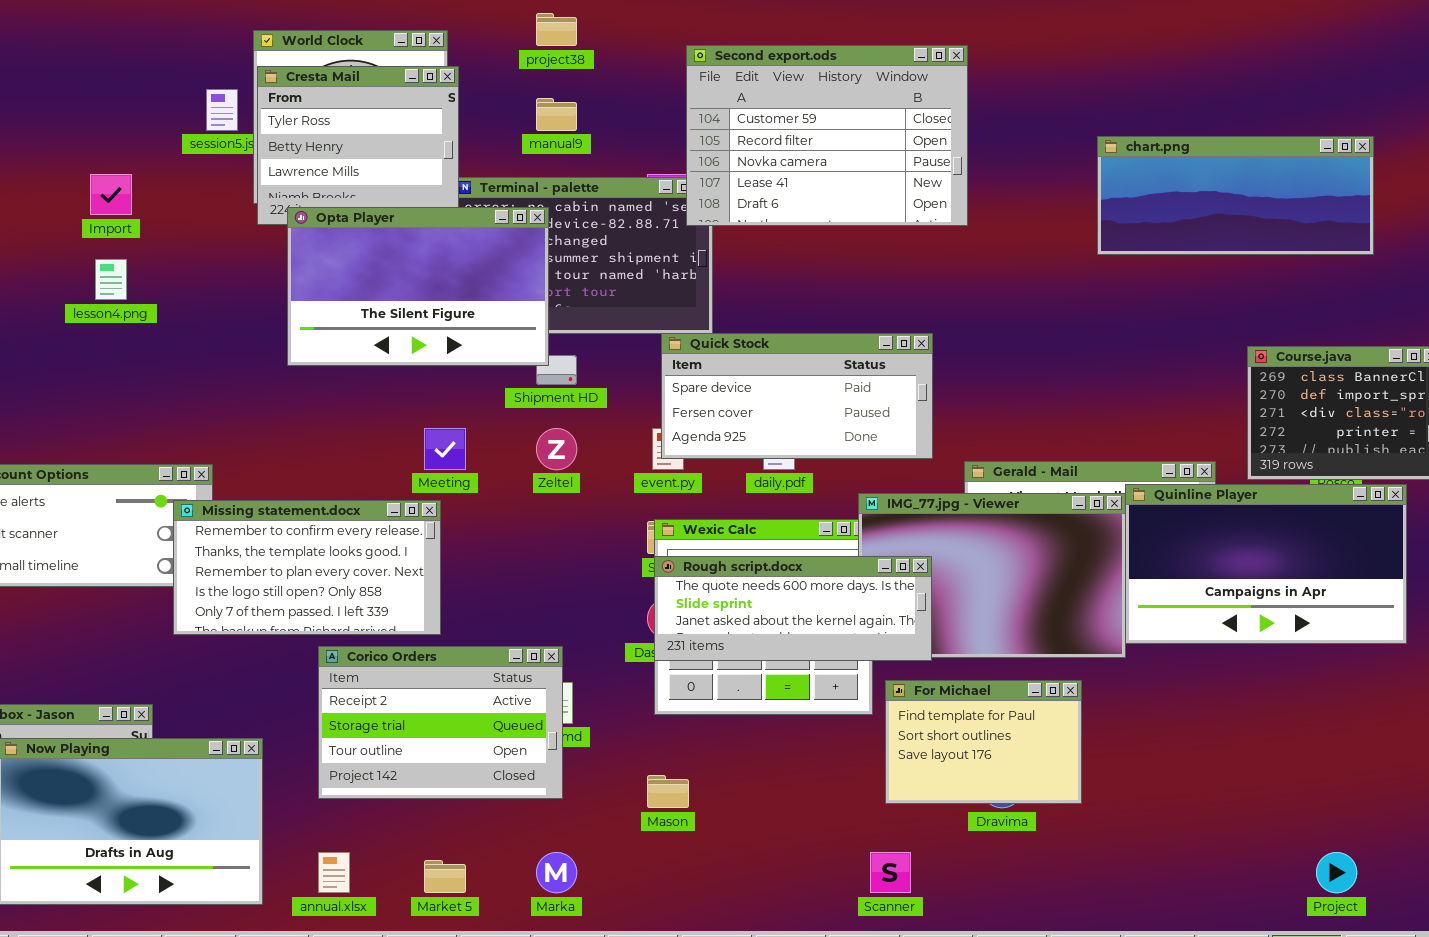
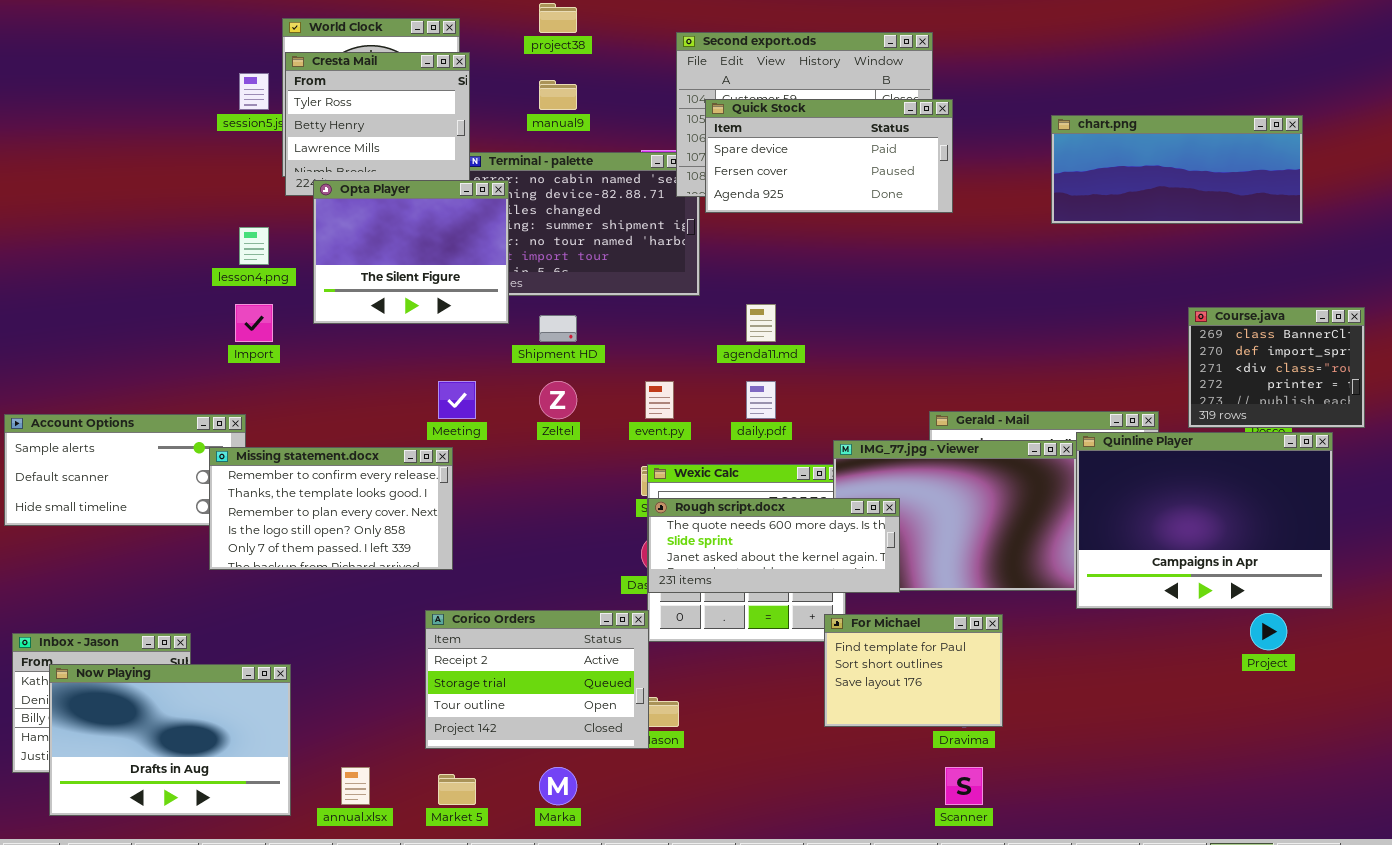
Import: [90,174,132,215] -> [235,304,273,342], moved
Opta Player: [287,207,549,366] -> [313,180,509,324], resized
lesson4.png: [95,259,127,300] -> [239,227,269,265], moved
Quick Stock: [661,333,933,459] -> [705,99,953,213], moved
Quinline Player: [1125,484,1407,644] -> [1076,432,1333,609], resized
Corico Orders: [318,646,563,799] -> [425,610,649,749], moved
For Michael: [885,680,1082,804] -> [824,614,1003,727], moved
Scanner: [870,852,911,893] -> [945,767,983,805], moved
Project: [1316,852,1357,893] -> [1250,613,1287,650], moved

